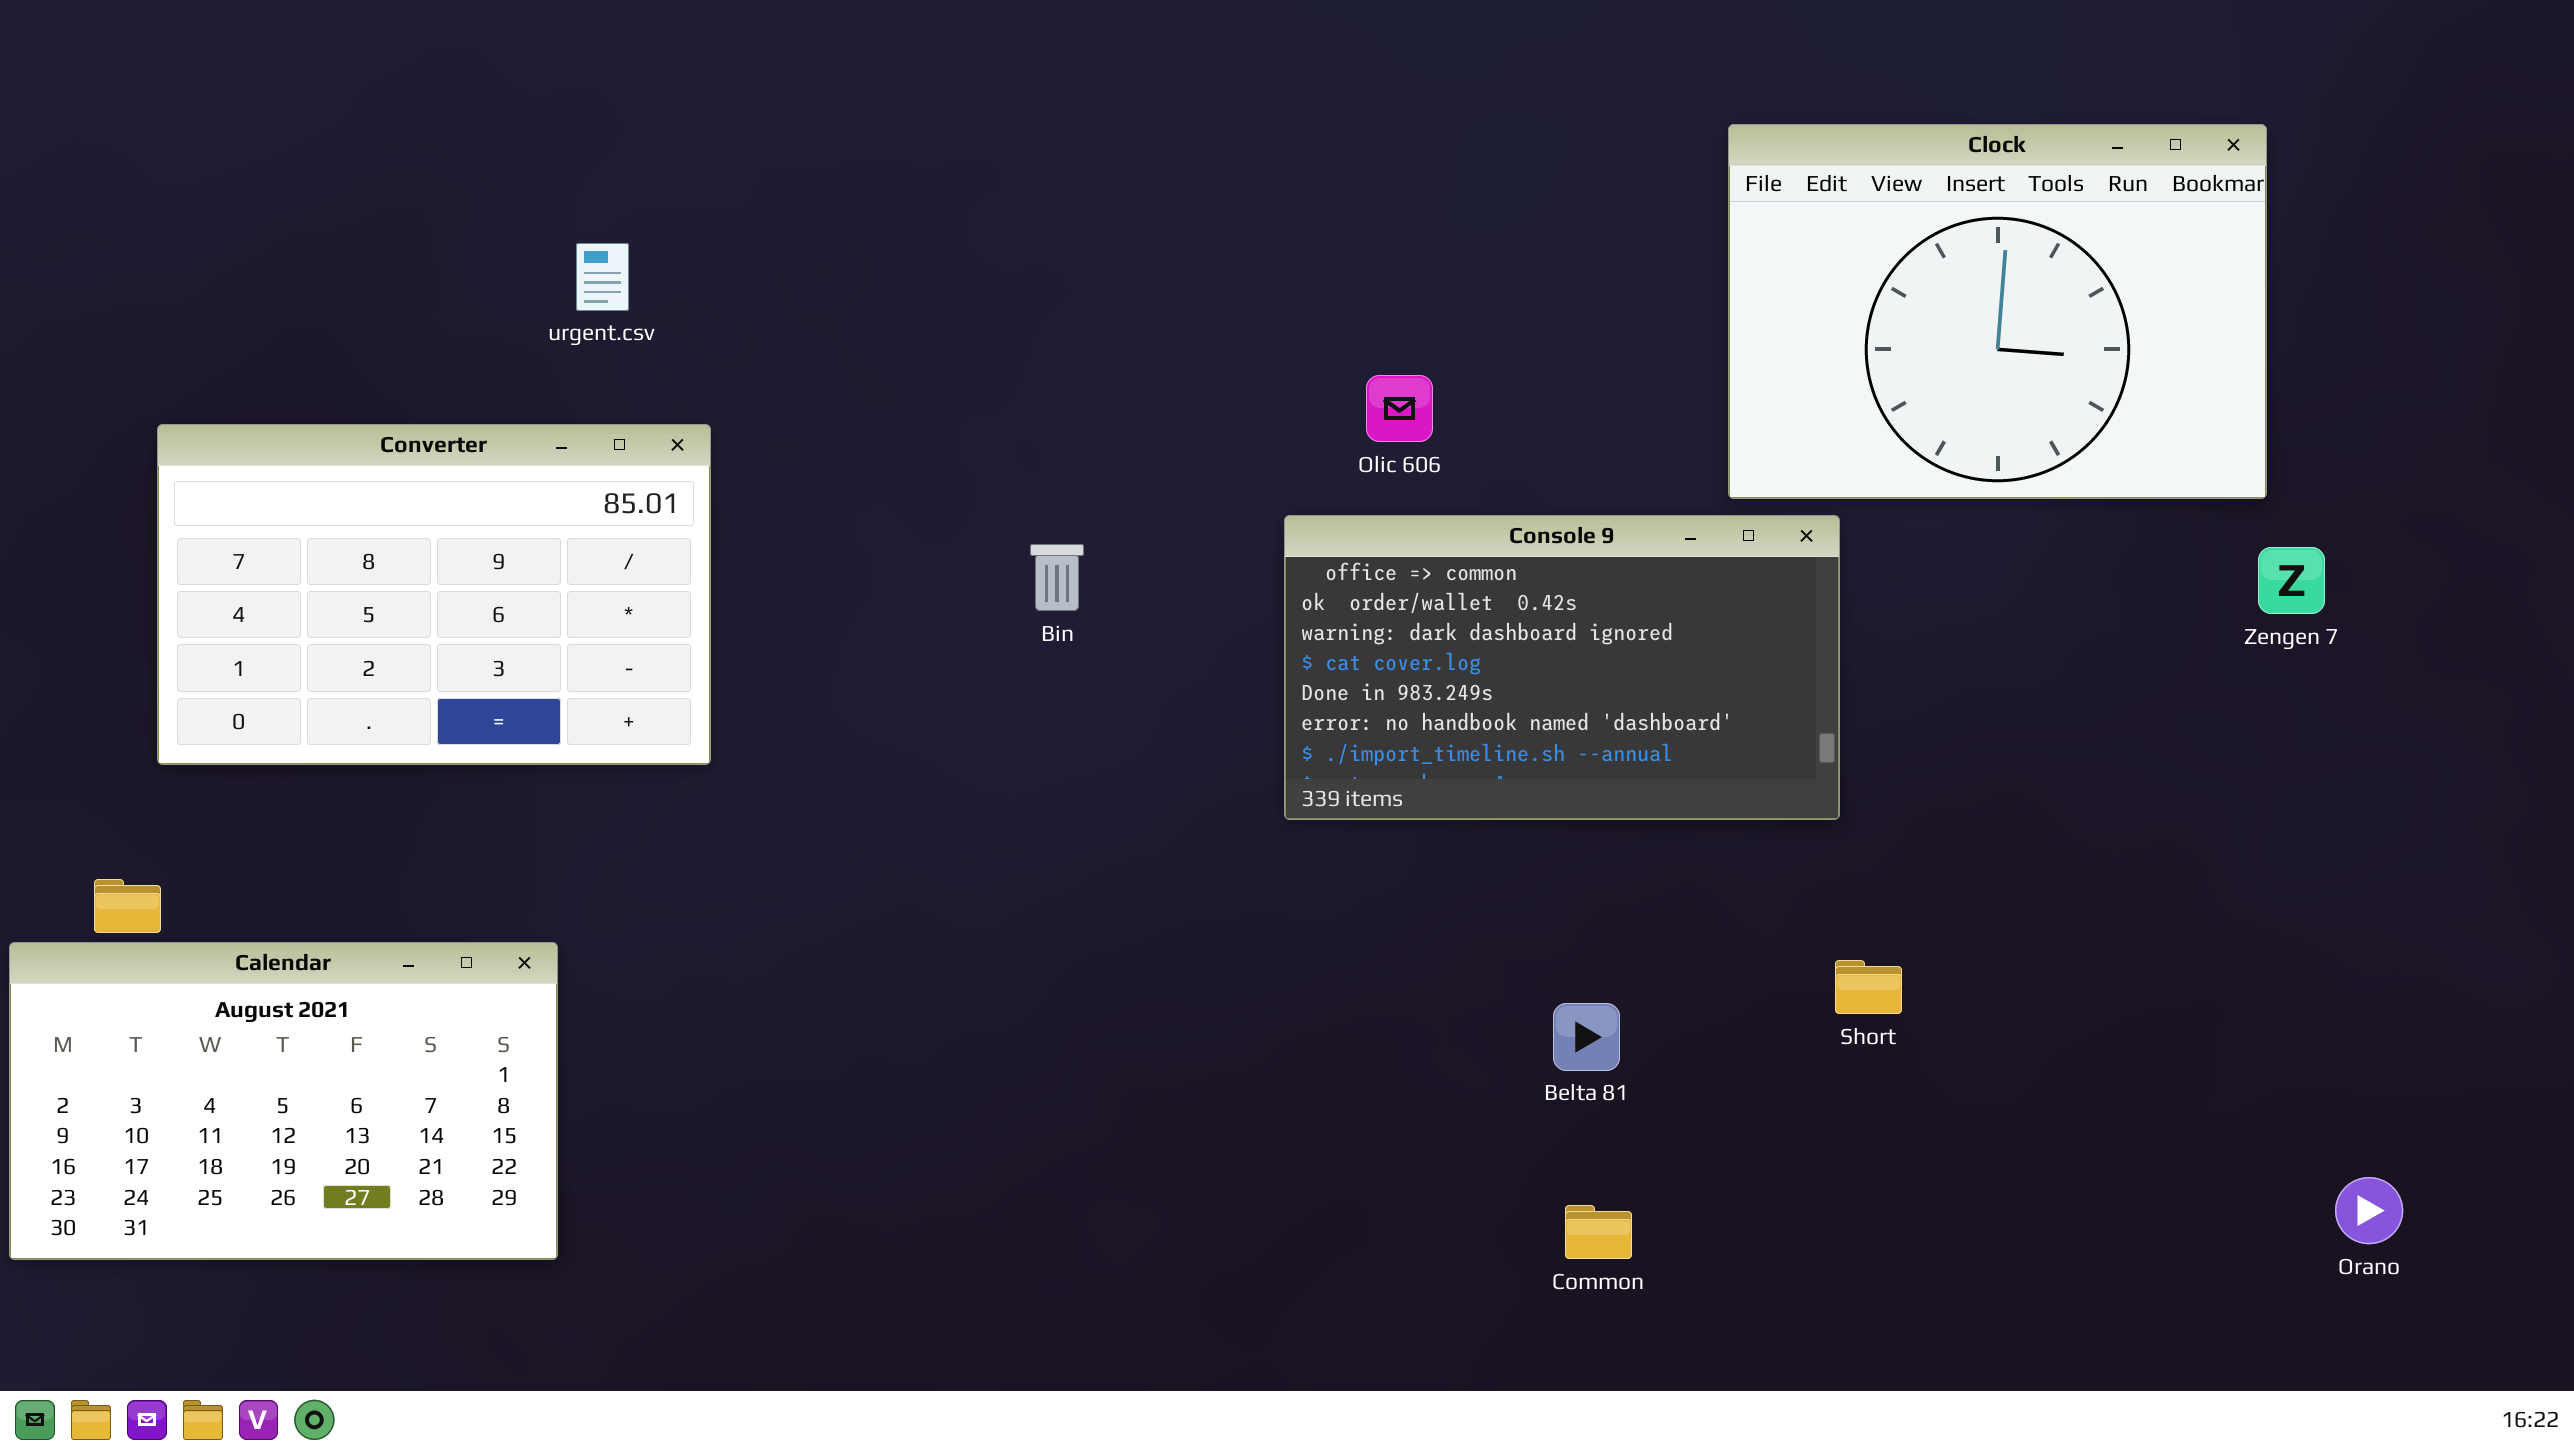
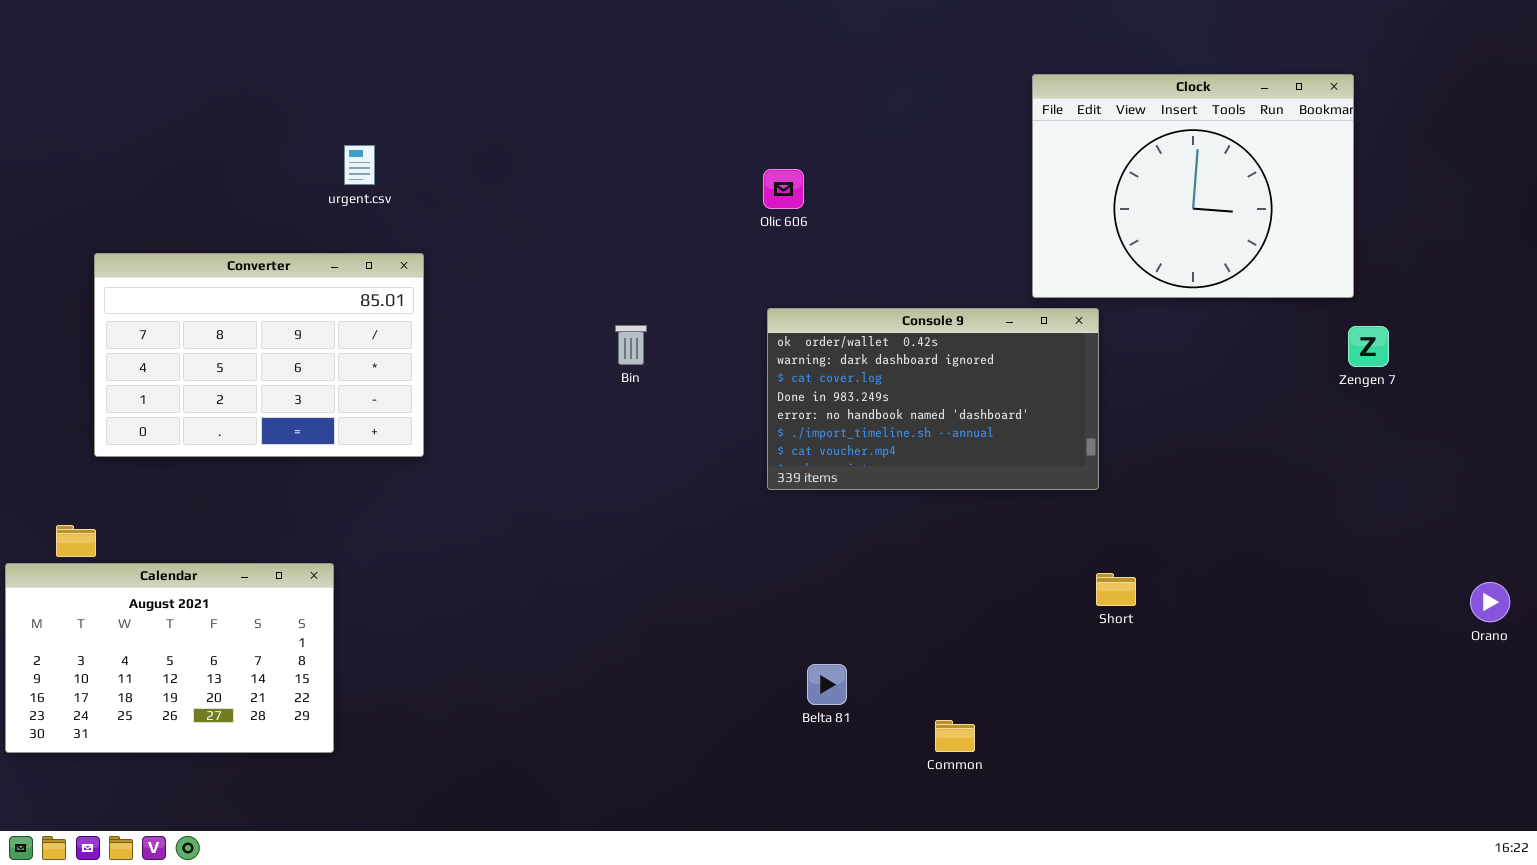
Olic 606: [1366,375,1433,442] -> [763,169,804,209], moved
Console 9: [1284,515,1840,820] -> [767,308,1099,490], scrolled down 1 row
Belta 81: [1553,1003,1620,1071] -> [807,664,847,705], moved
Orano: [2335,1177,2403,1244] -> [1470,582,1510,622], moved

